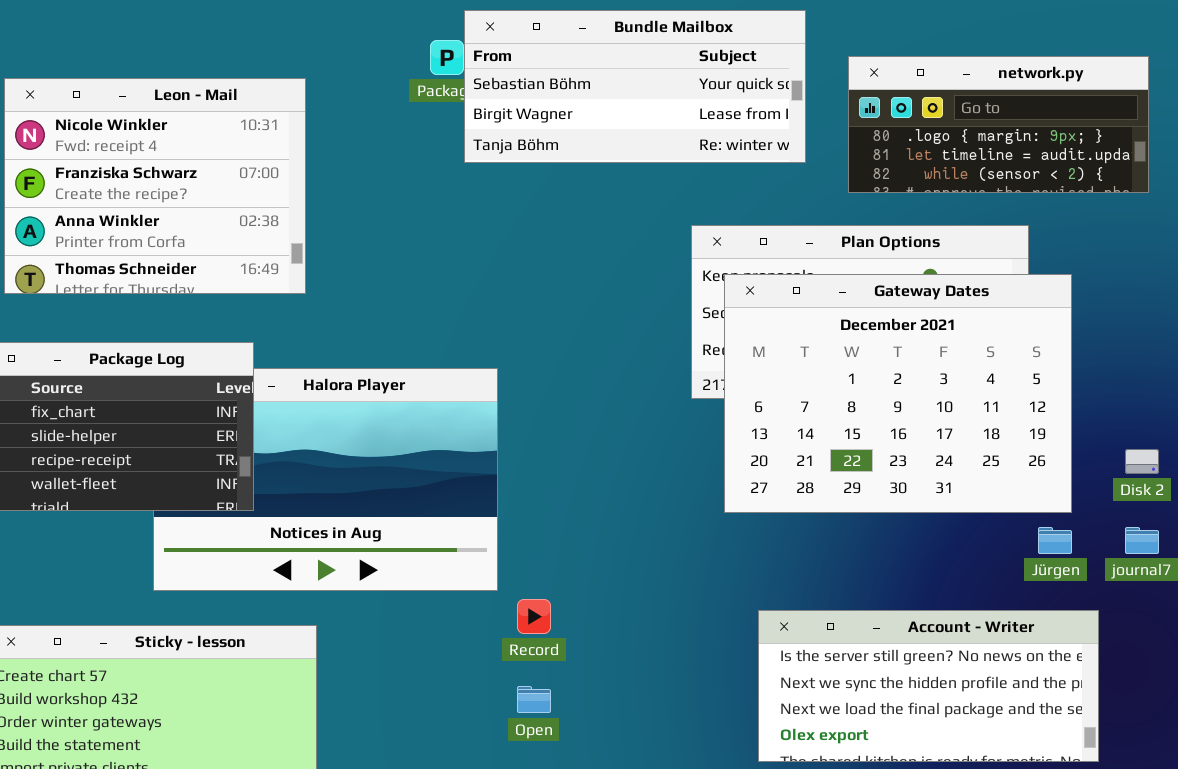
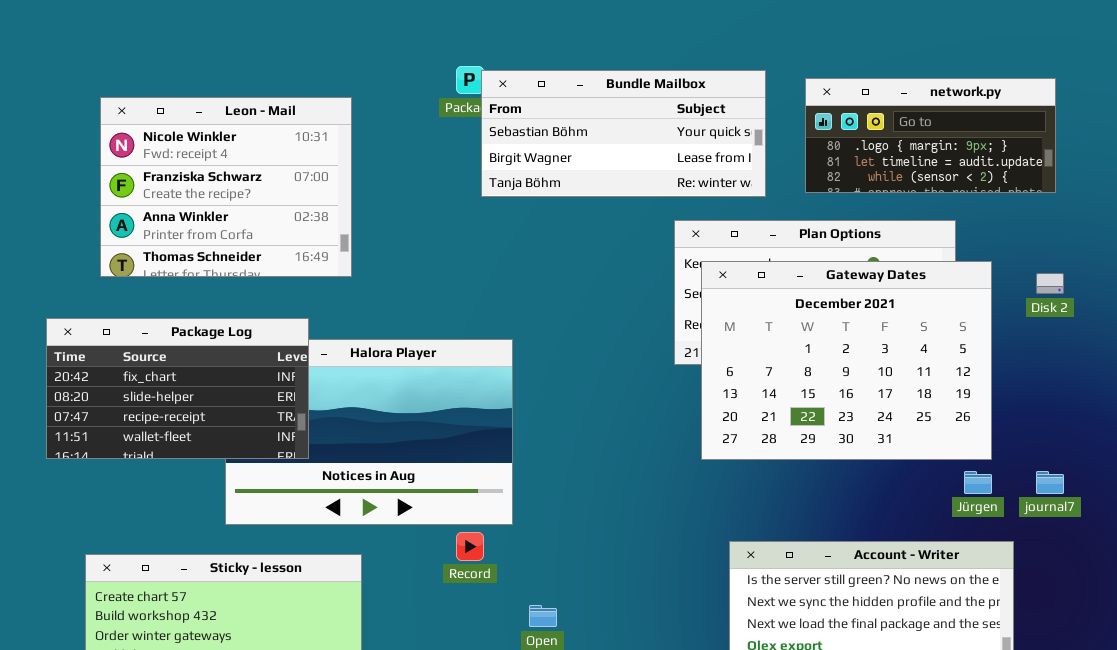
Bundle Mailbox: [464,10,806,163] -> [481,70,766,197], moved
Disk 2: [1125,449,1159,474] -> [1036,273,1064,294], moved
Record: [517,599,551,634] -> [456,532,484,561], moved

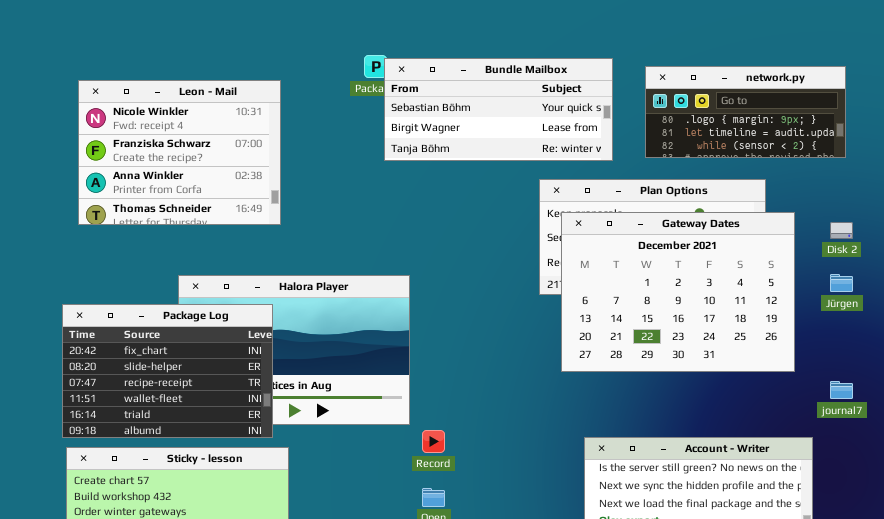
Package Log: [46,318,309,459] -> [62,304,273,438], moved, resized
Jürgen: [964,471,992,494] -> [830,274,853,292], moved
Record: [456,532,484,561] -> [422,430,445,453], moved

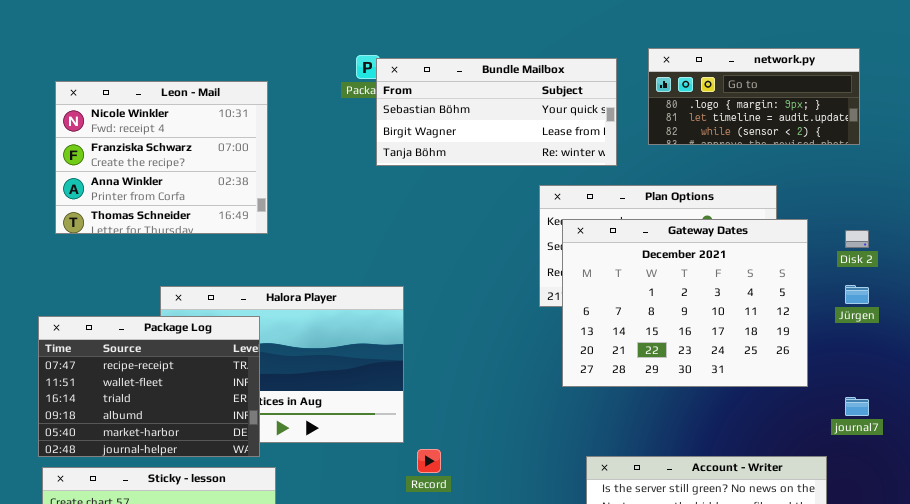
network.py: [645,66,846,158] -> [648,48,860,145], moved
Package Log: [62,304,273,438] -> [38,316,260,457], scrolled down 2 rows

